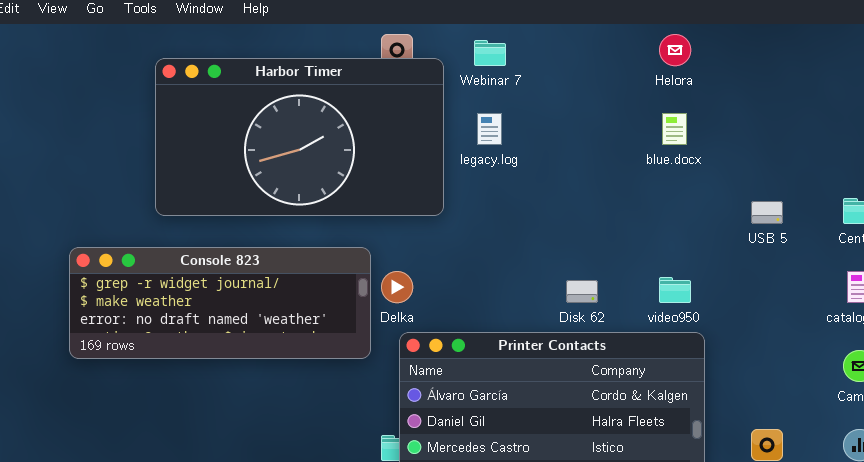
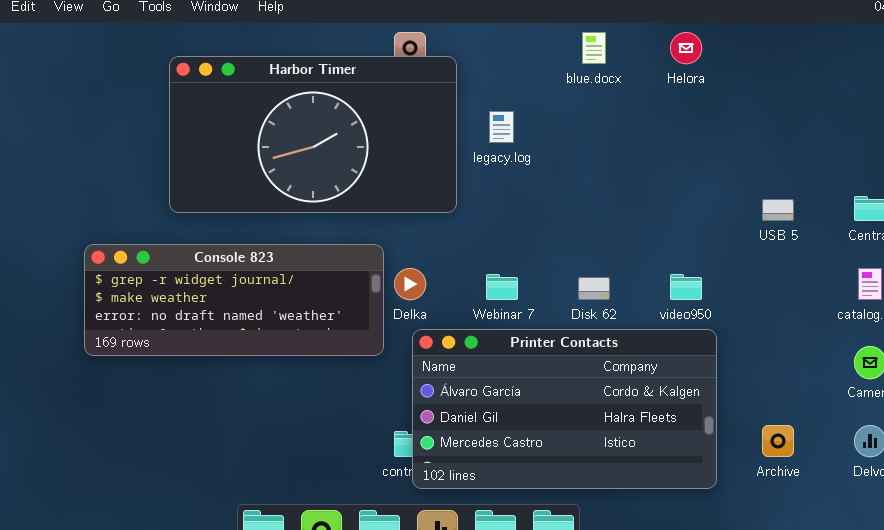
Webinar 7: [474,40,506,66] -> [486,274,518,300], moved
blue.docx: [662,113,687,145] -> [582,32,606,64], moved

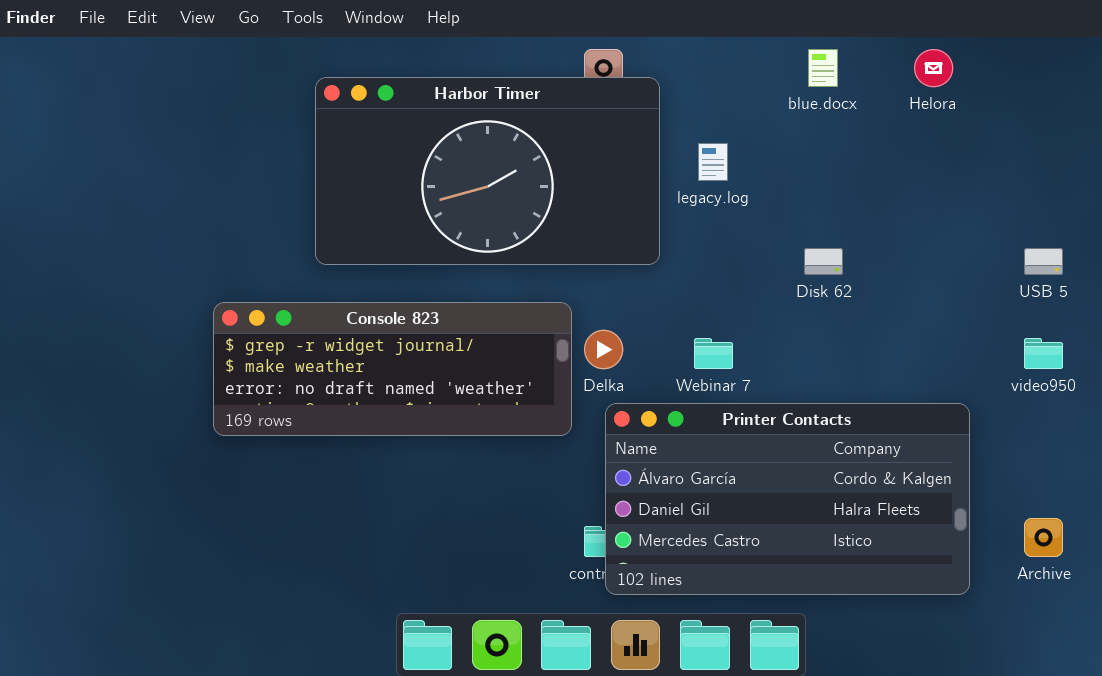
video950: [670,274,702,300] -> [1024,338,1063,369], moved
Disk 62: [578,277,610,300] -> [804,248,843,275], moved

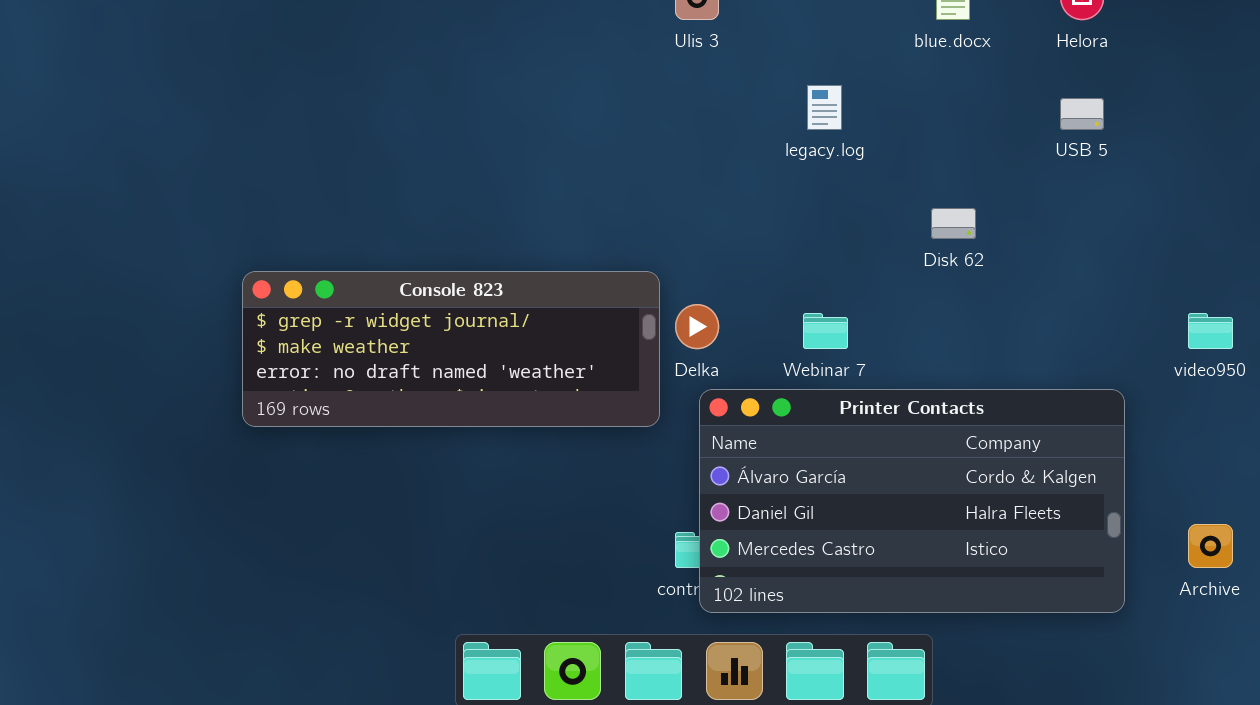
Harbor Timer: [315,77,660,265] -> none, closed
USB 5: [1024,248,1063,275] -> [1060,98,1104,130], moved

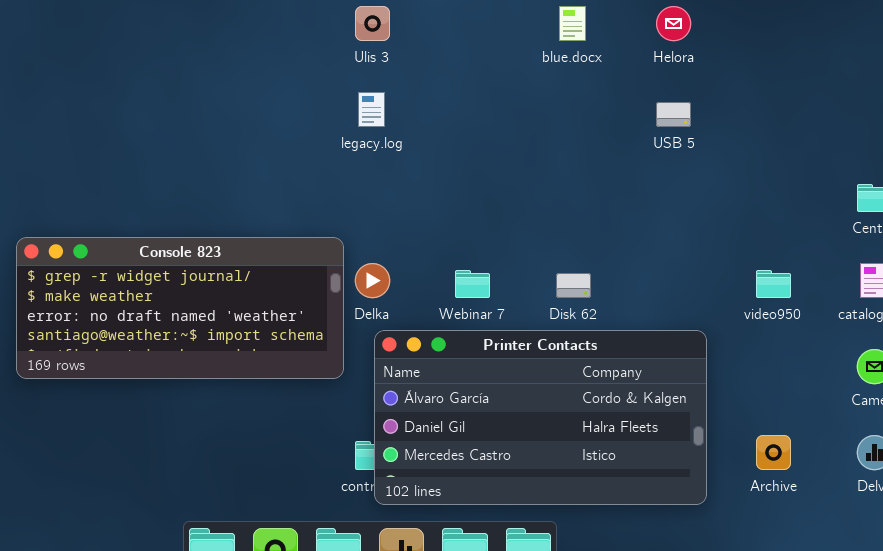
legacy.log: [807,85,842,130] -> [358,92,385,127], moved
Disk 62: [931,208,976,239] -> [556,273,591,298], moved
Console 823: [242,271,660,427] -> [16,237,344,379], resized

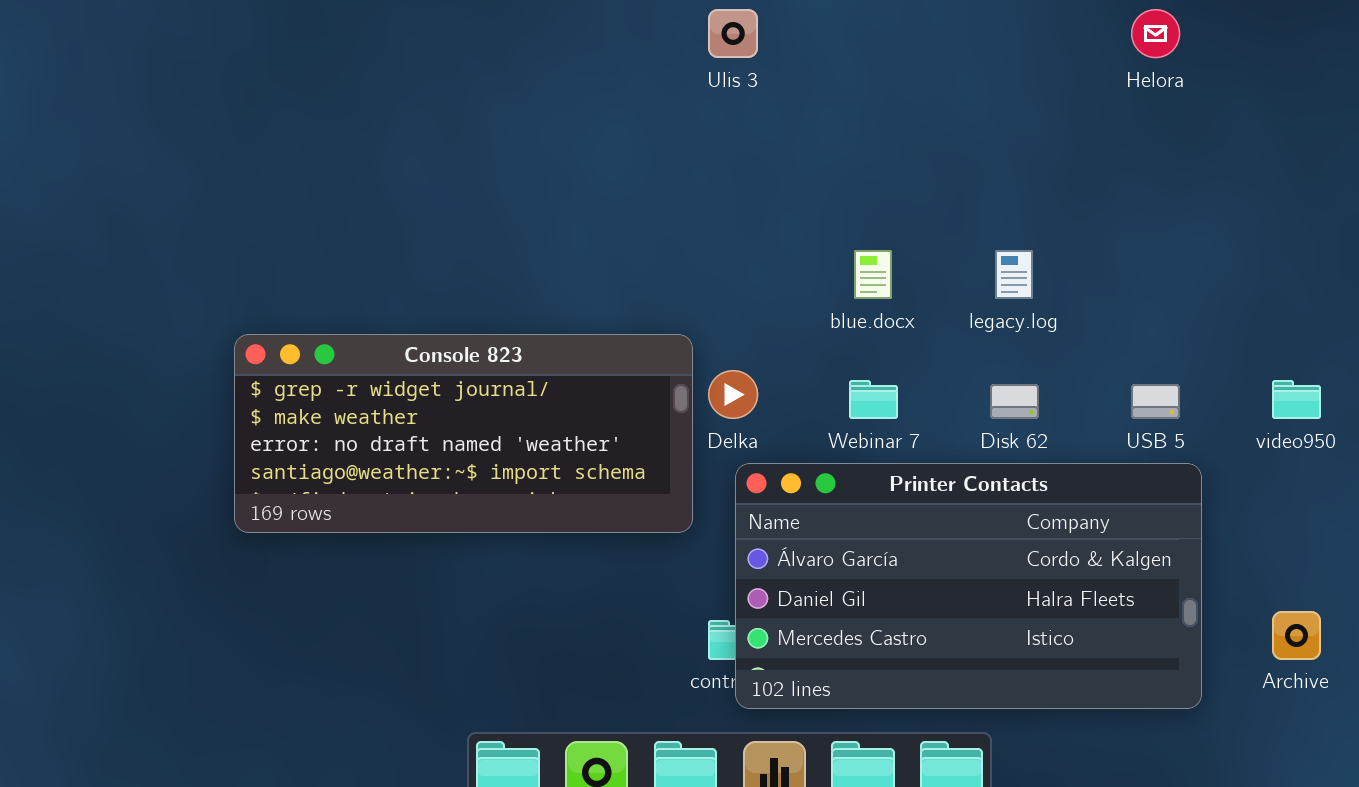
blue.docx: [559,6,586,41] -> [854,250,892,299], moved
legacy.log: [358,92,385,127] -> [995,250,1033,299], moved
USB 5: [656,102,691,127] -> [1131,384,1180,419], moved

